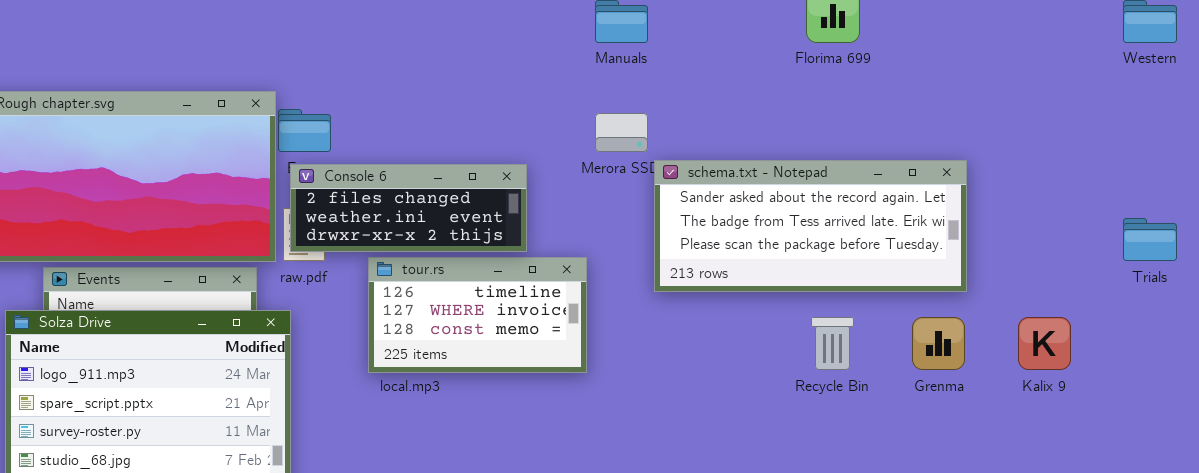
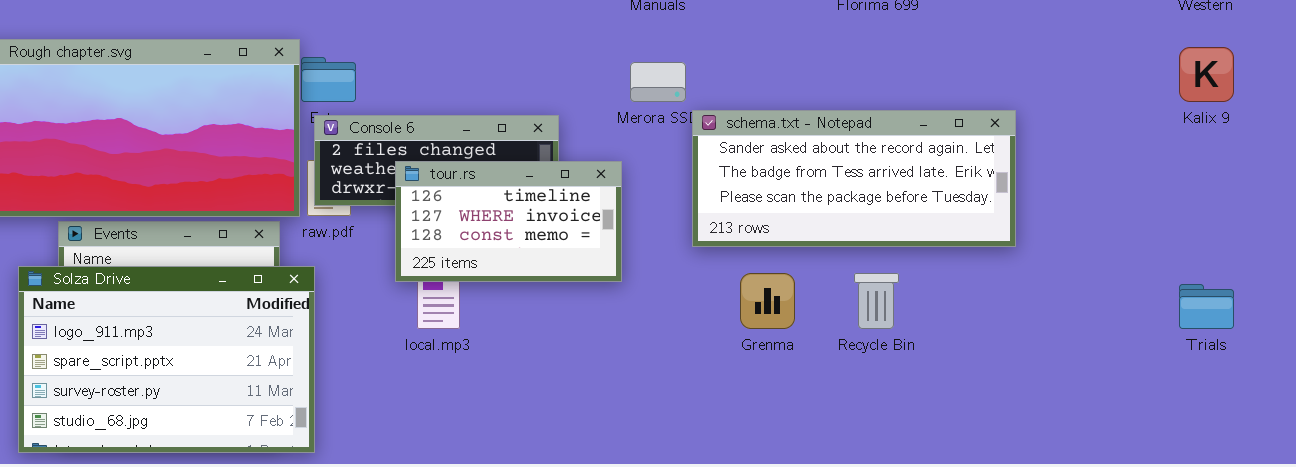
Trials: [1123,218,1177,261] -> [1179,284,1234,329], moved
tour.rs: [368,257,587,373] -> [395,161,622,282], moved
Grenma: [912,317,965,370] -> [740,273,795,329], moved
Kalix 9: [1018,317,1071,370] -> [1179,47,1234,102], moved

